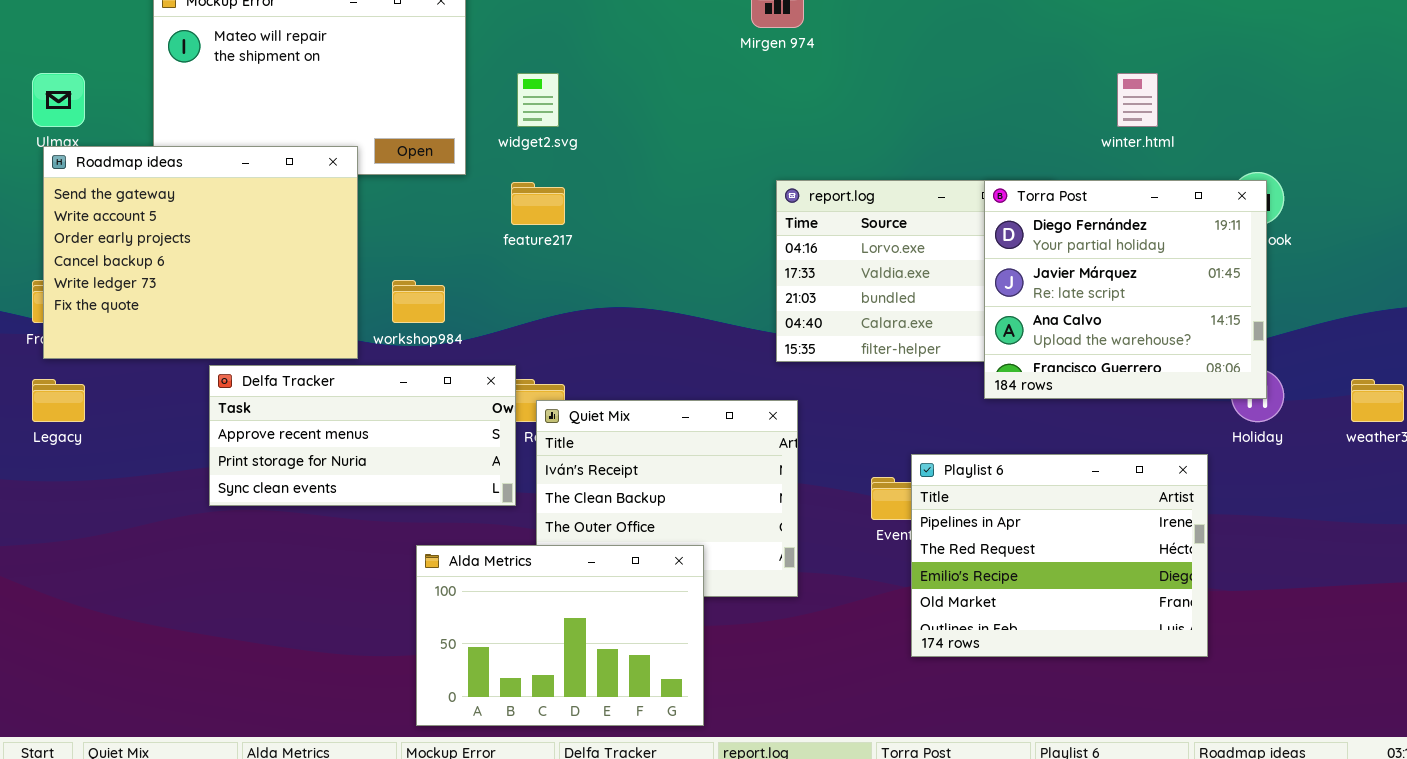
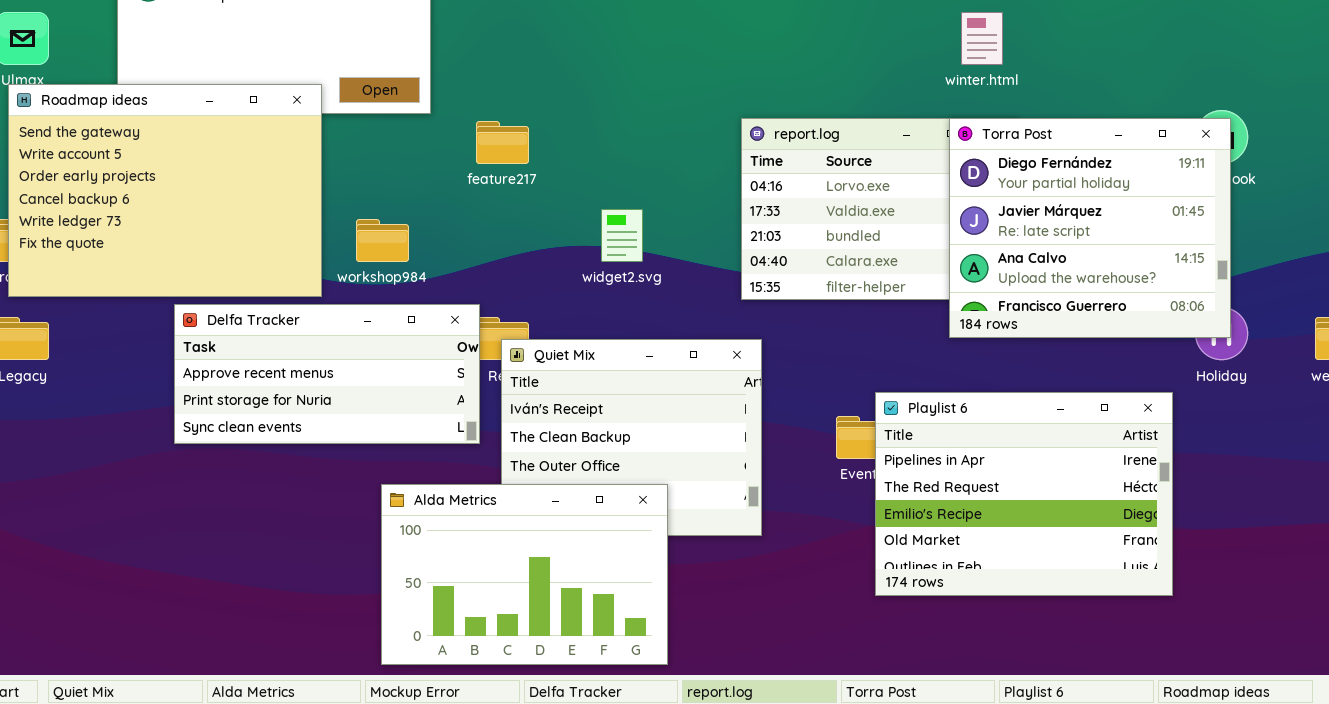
widget2.svg: [517,73,559,127] -> [601,209,643,262], moved
winter.html: [1117,73,1158,127] -> [961,12,1003,65], moved

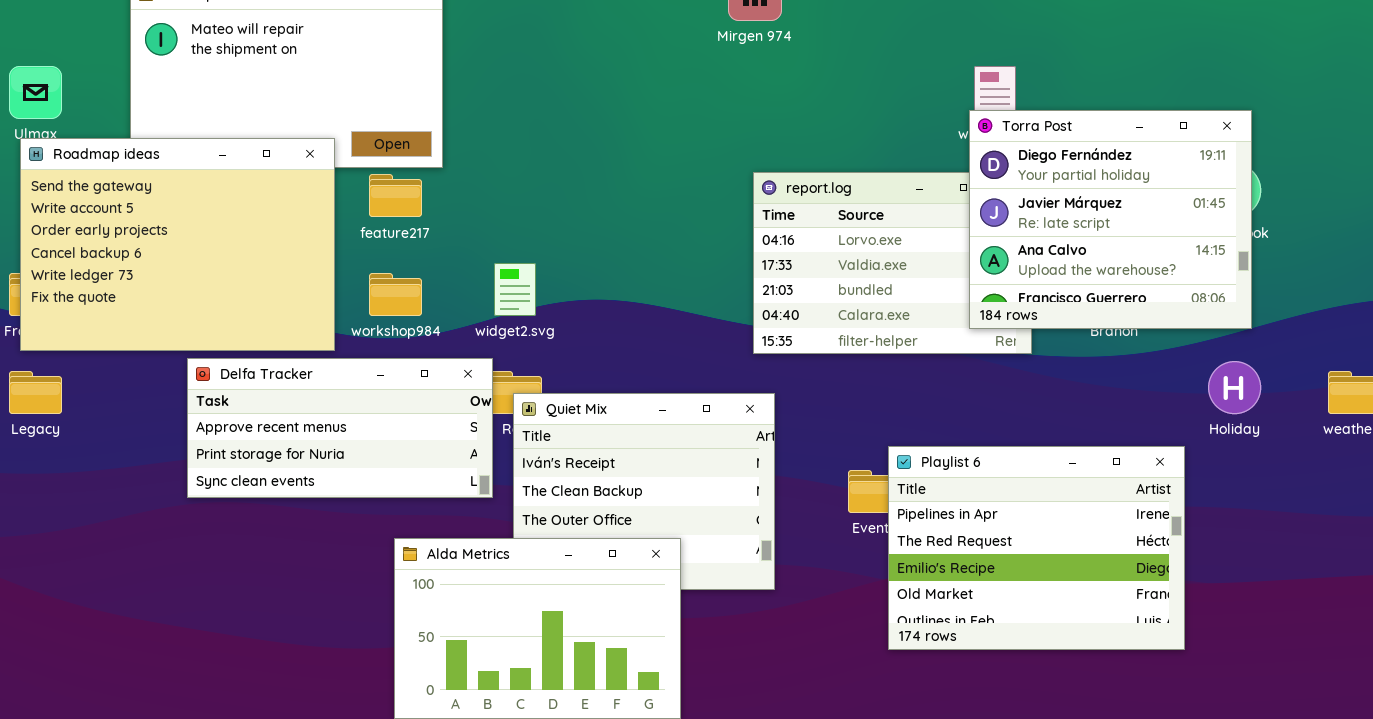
Torra Post: [949,118,1231,338] -> [969,110,1252,329], moved
feature217: [476,121,529,164] -> [369,174,422,217], moved
widget2.svg: [601,209,643,262] -> [494,263,536,316], moved

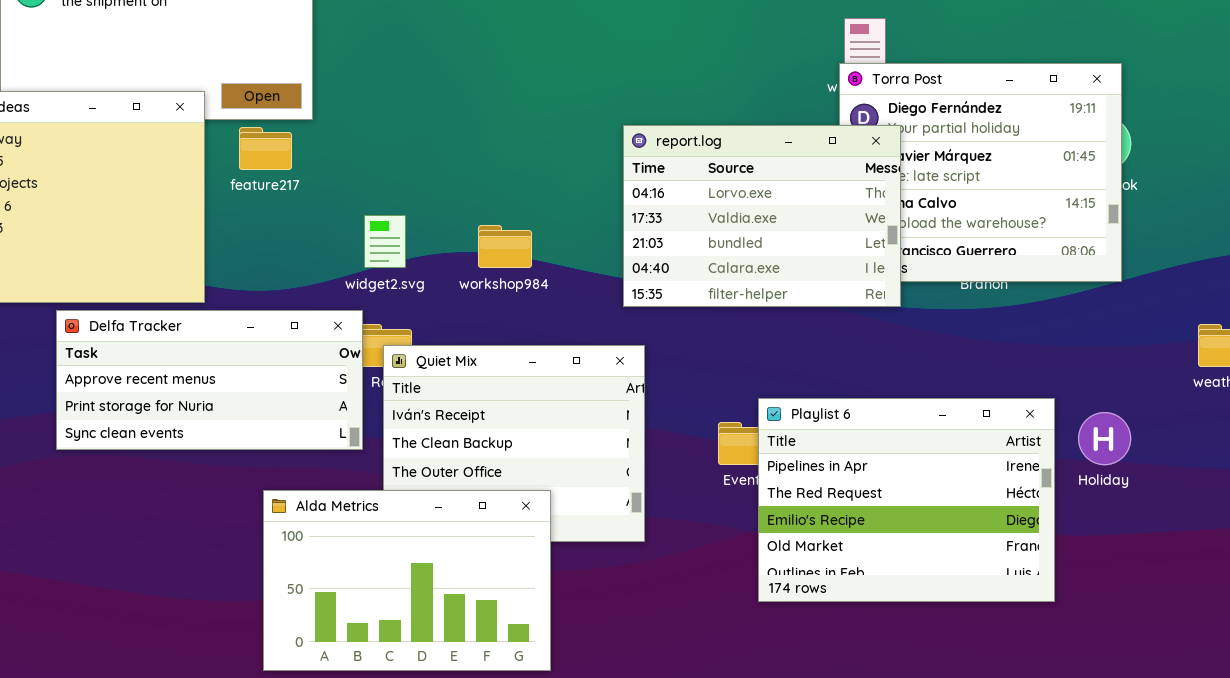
report.log: [753,172,1032,354] -> [623,125,901,307], raised
workshop984: [369,273,422,316] -> [478,225,532,268], moved
Holiday: [1208,361,1261,414] -> [1078,412,1131,465], moved

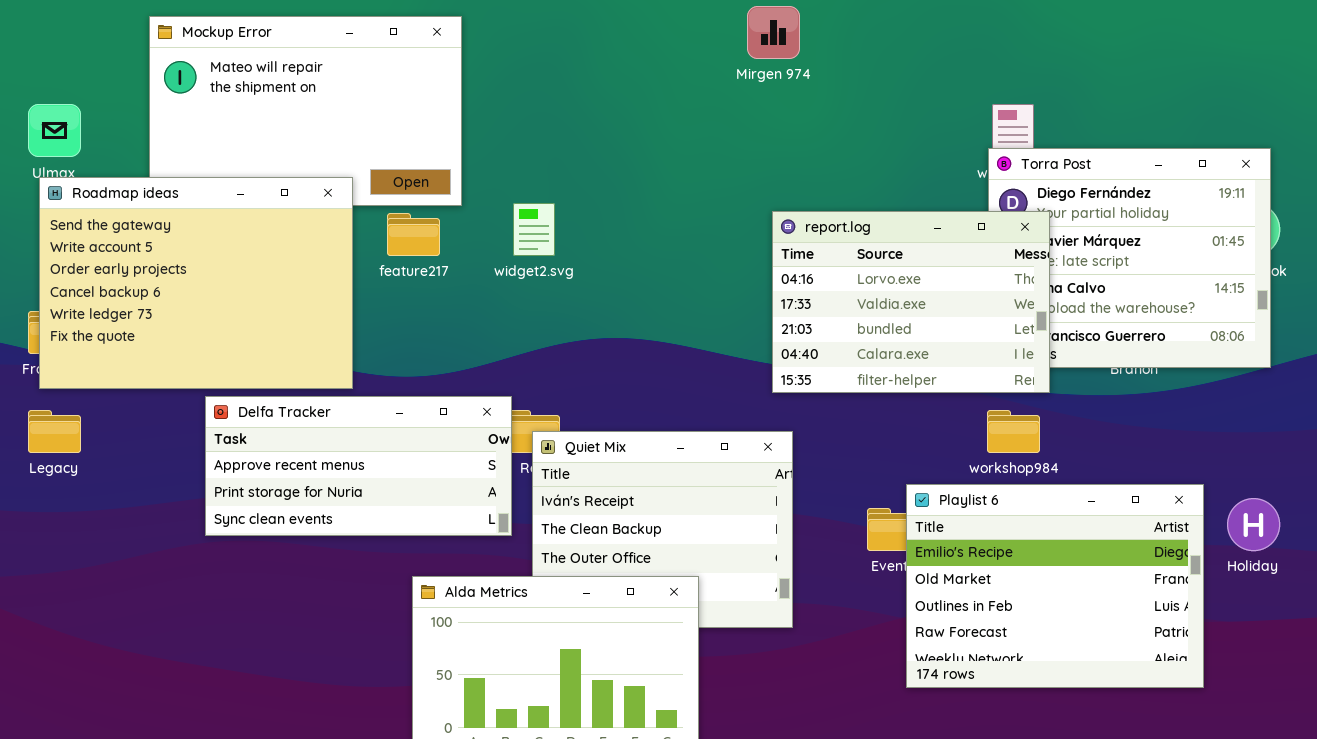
widget2.svg: [364,215,406,268] -> [513,203,555,256], moved
workshop984: [478,225,532,268] -> [987,410,1040,453], moved
Playlist 6: [758,398,1055,602] -> [906,484,1204,688], scrolled down 2 rows

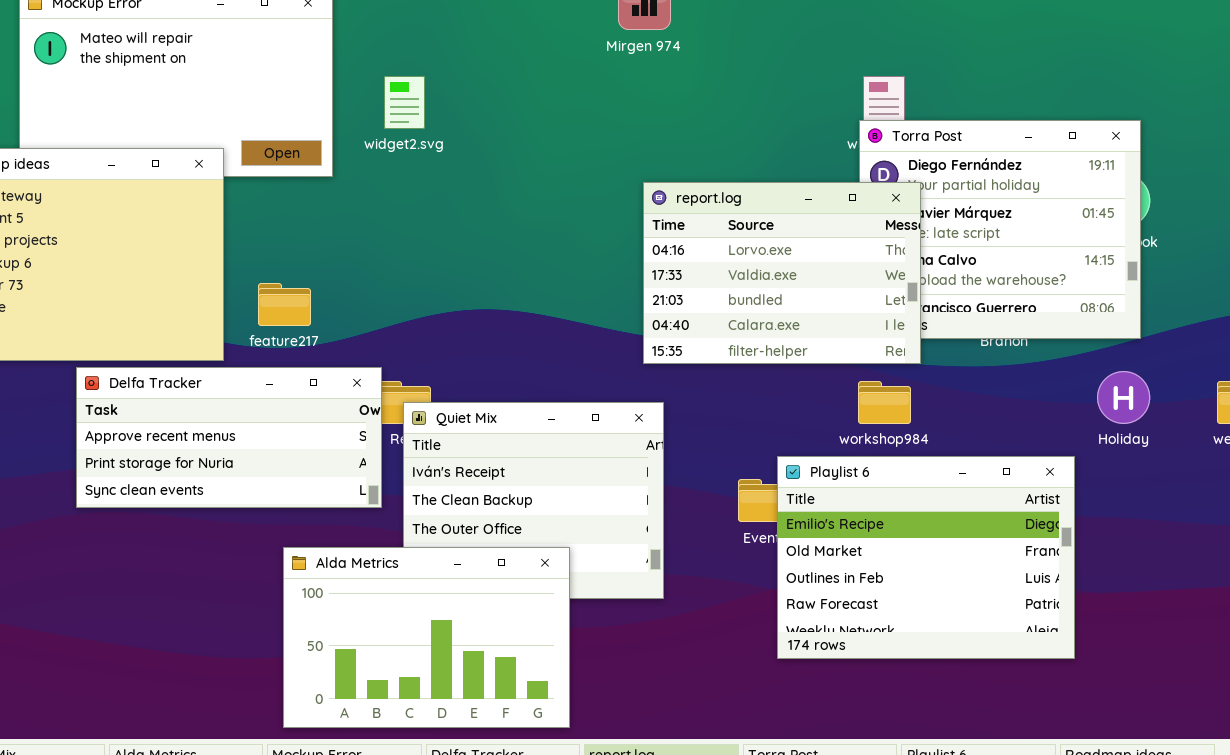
widget2.svg: [513,203,555,256] -> [384,76,425,129], moved
feature217: [387,213,440,256] -> [258,283,311,326], moved
Holiday: [1227,498,1280,551] -> [1097,371,1150,424], moved

